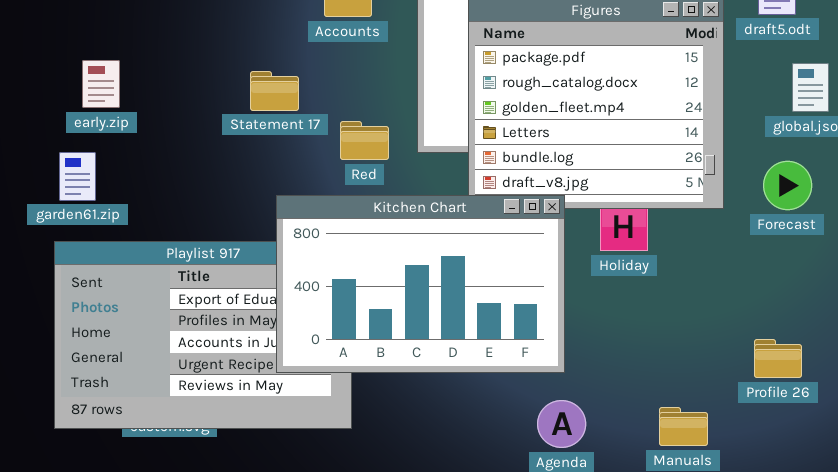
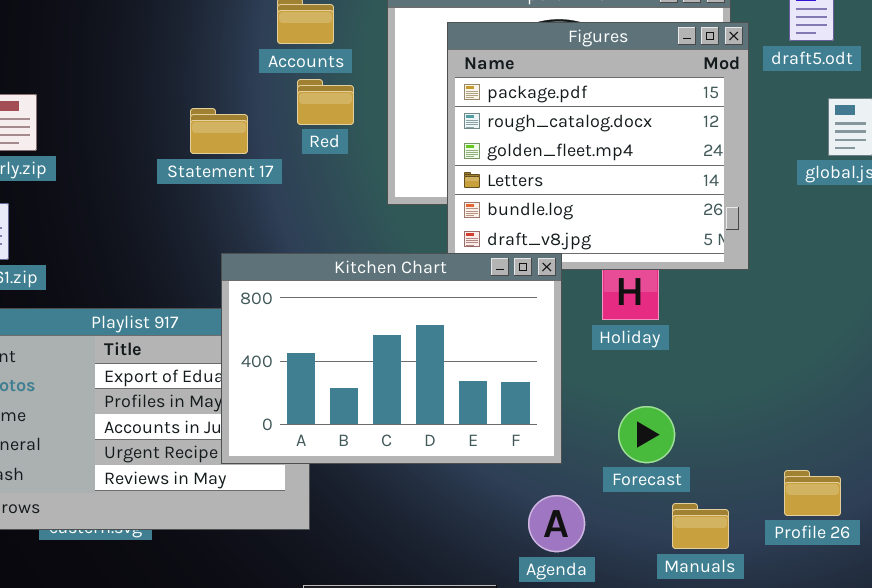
Red: [340,121,389,160] -> [297,79,354,125], moved
Forecast: [763,161,812,210] -> [618,406,675,463], moved
Profile 26: [754,339,802,378] -> [784,470,841,516], moved

